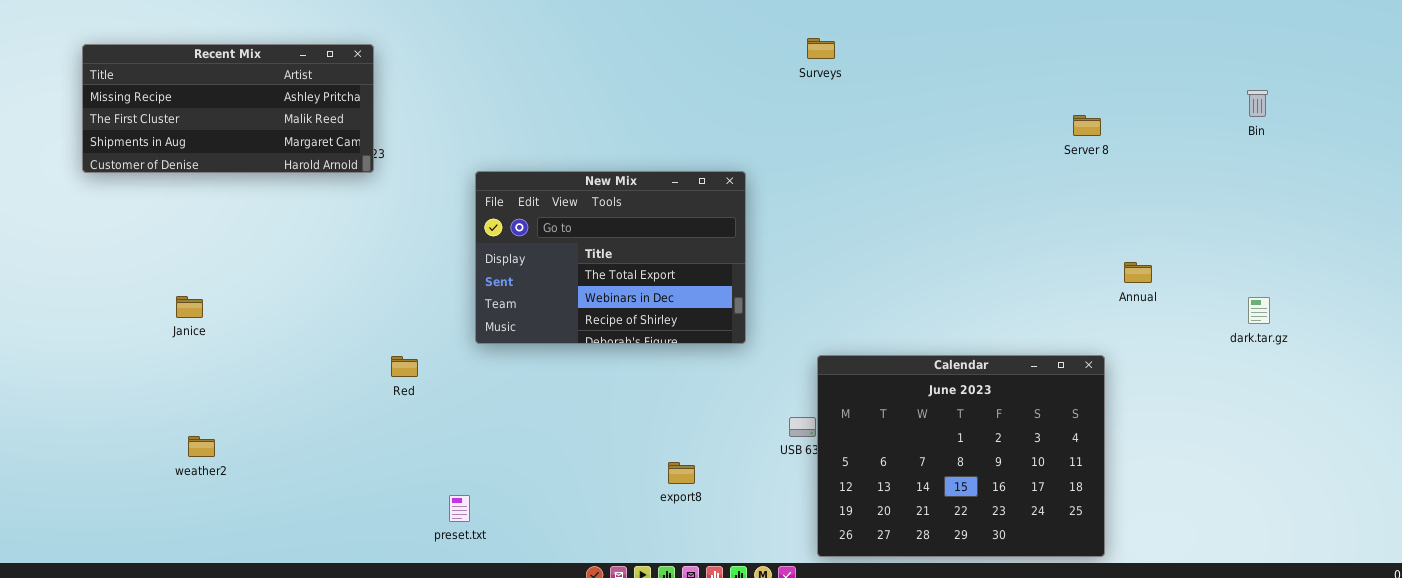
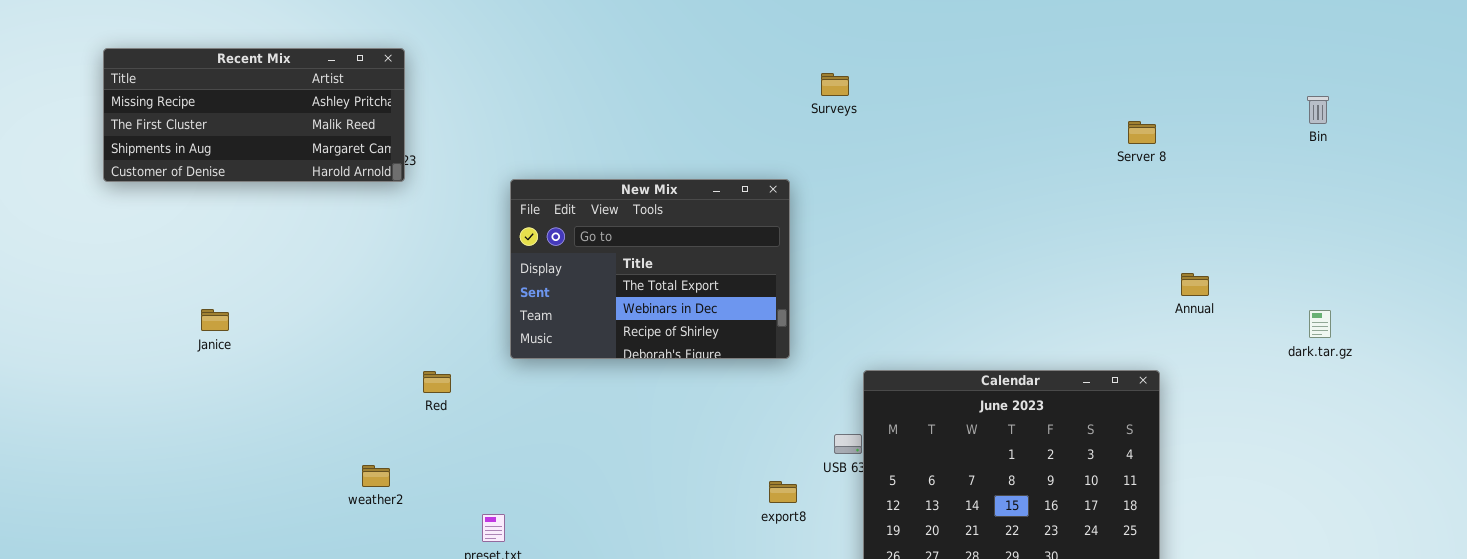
Surveys: [807,38,835,59] -> [821,73,849,96], moved
weather2: [188,436,215,457] -> [362,465,390,487], moved
export8: [668,462,695,484] -> [769,481,797,503], moved

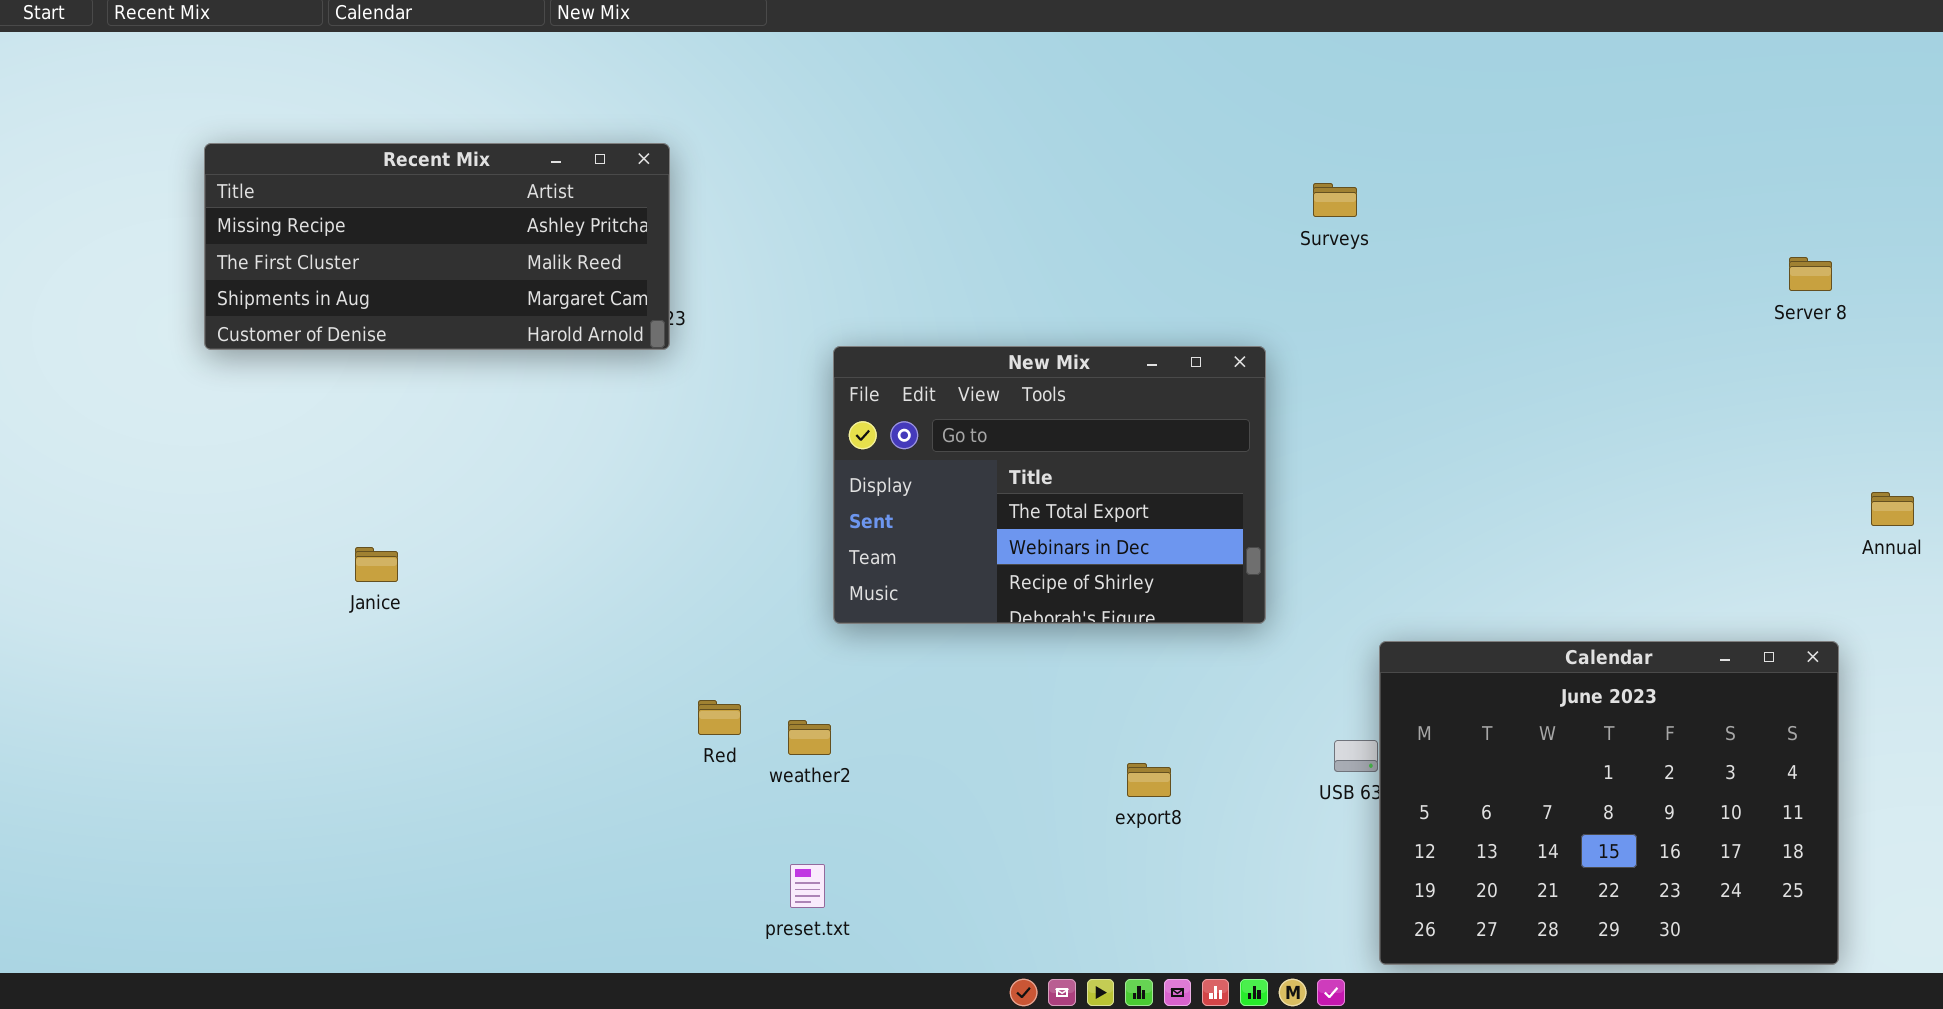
Red: [423,371,451,393] -> [698,700,741,735], moved
weather2: [362,465,390,487] -> [788,720,831,755], moved
export8: [769,481,797,503] -> [1127,763,1171,797], moved

